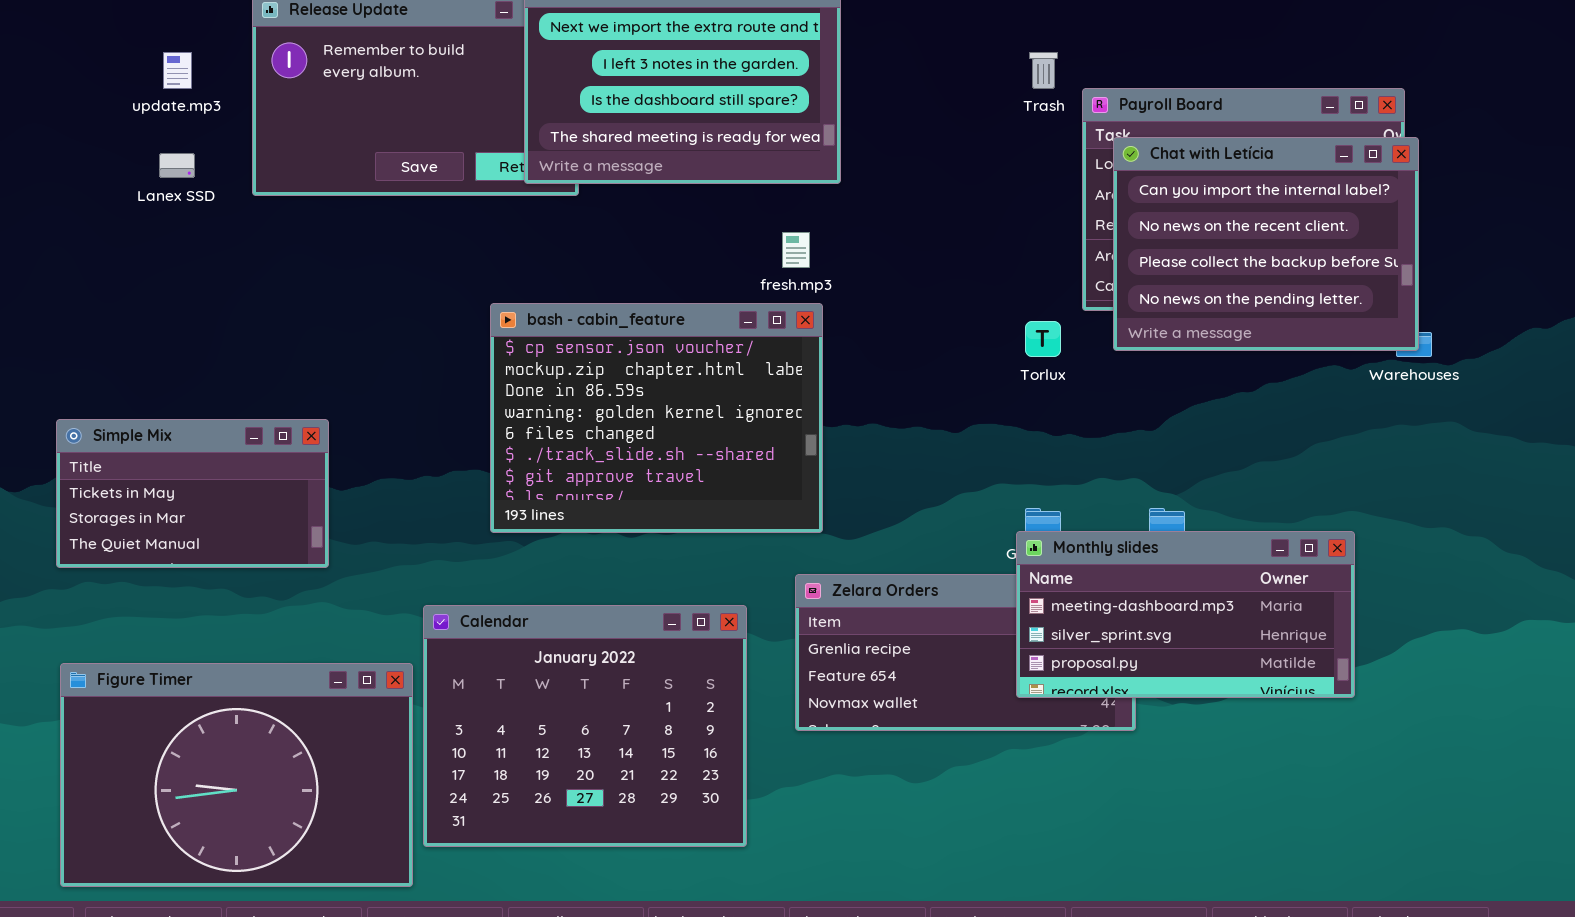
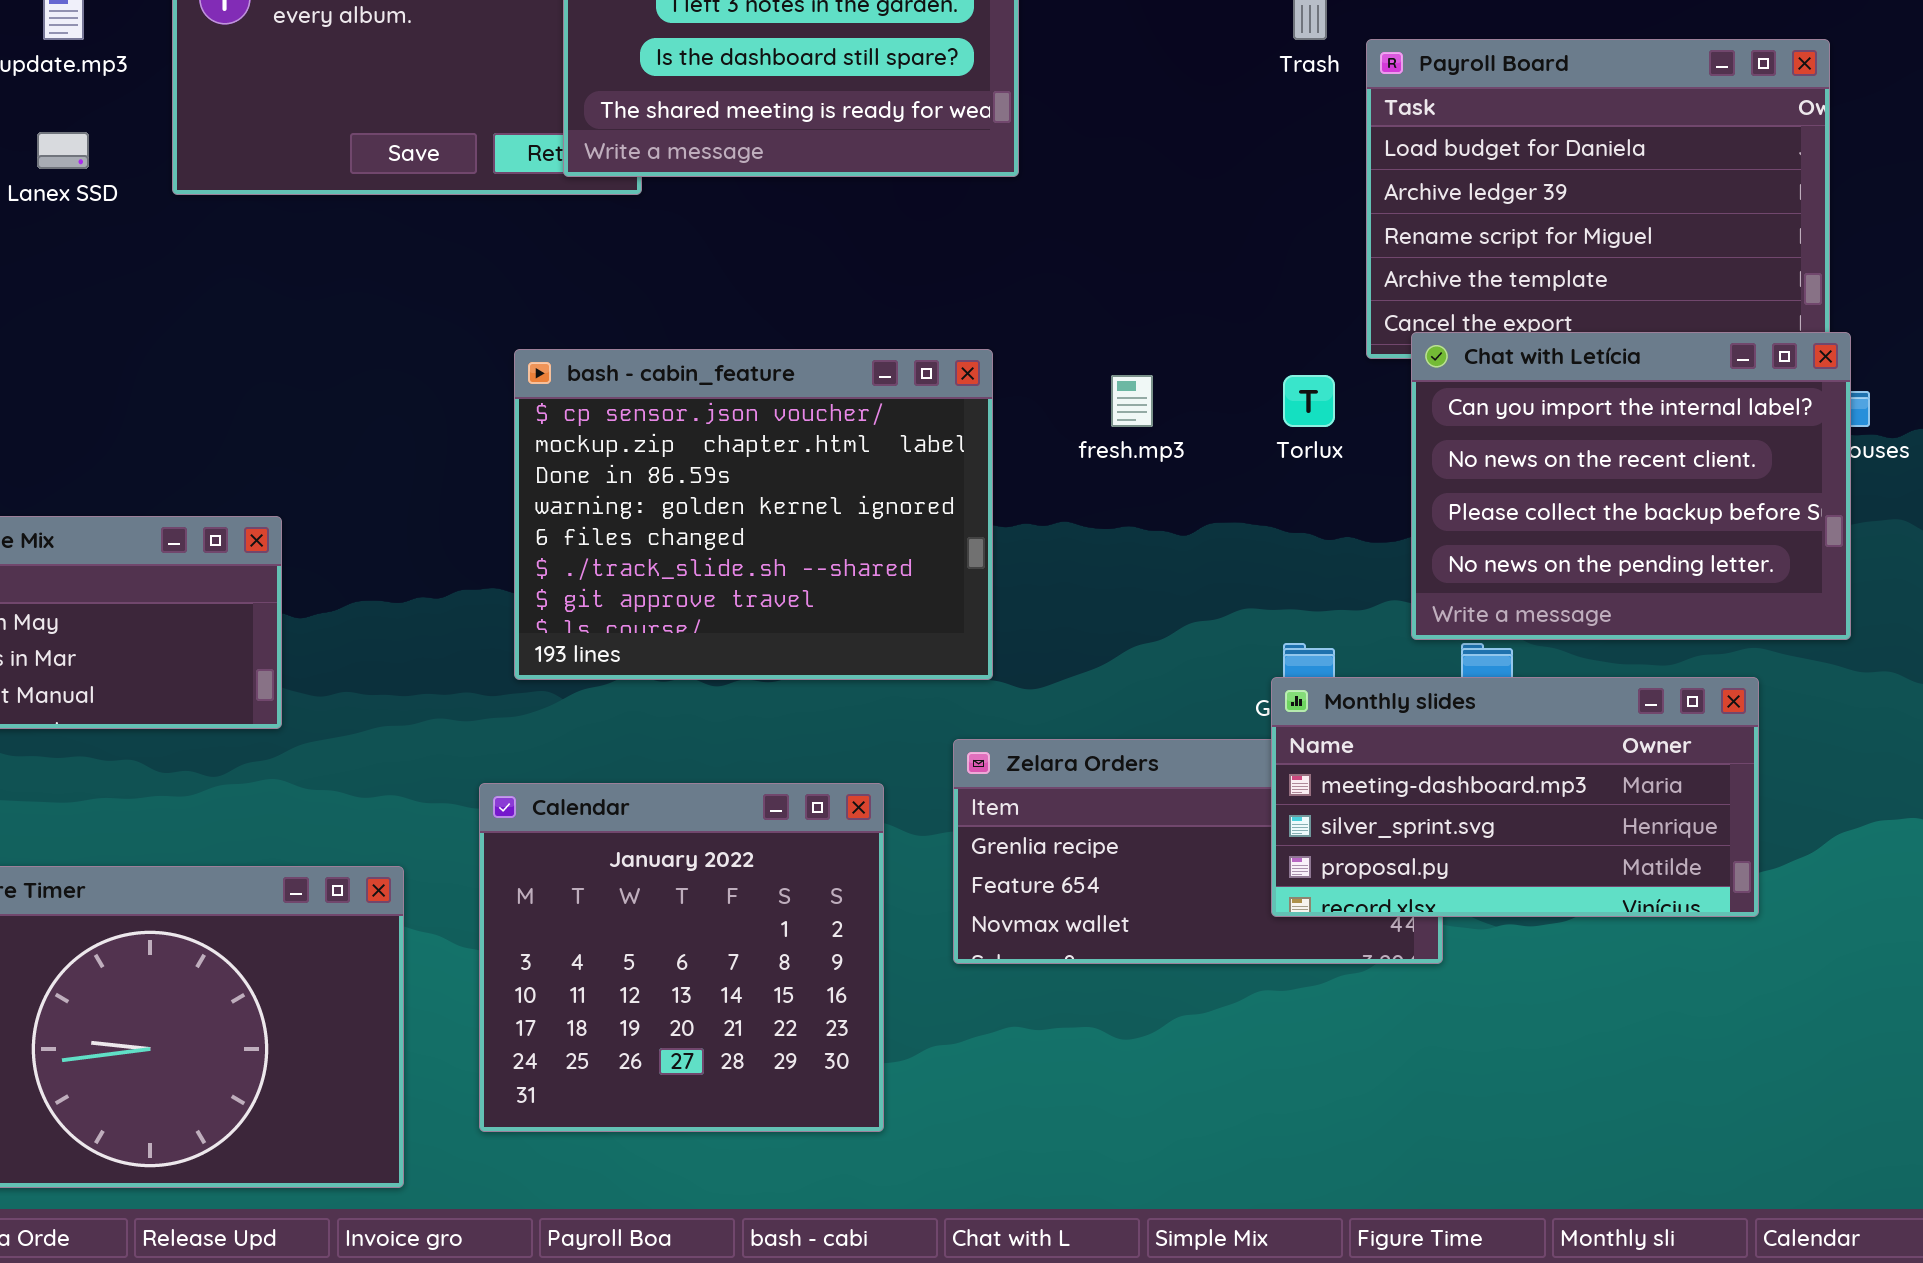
Chat with Letícia: [1113,137,1419,351] -> [1411,332,1851,640], moved
fresh.mp3: [782,232,810,268] -> [1111,375,1153,427], moved
Calendar: [423,605,747,847] -> [479,783,884,1132], resized

